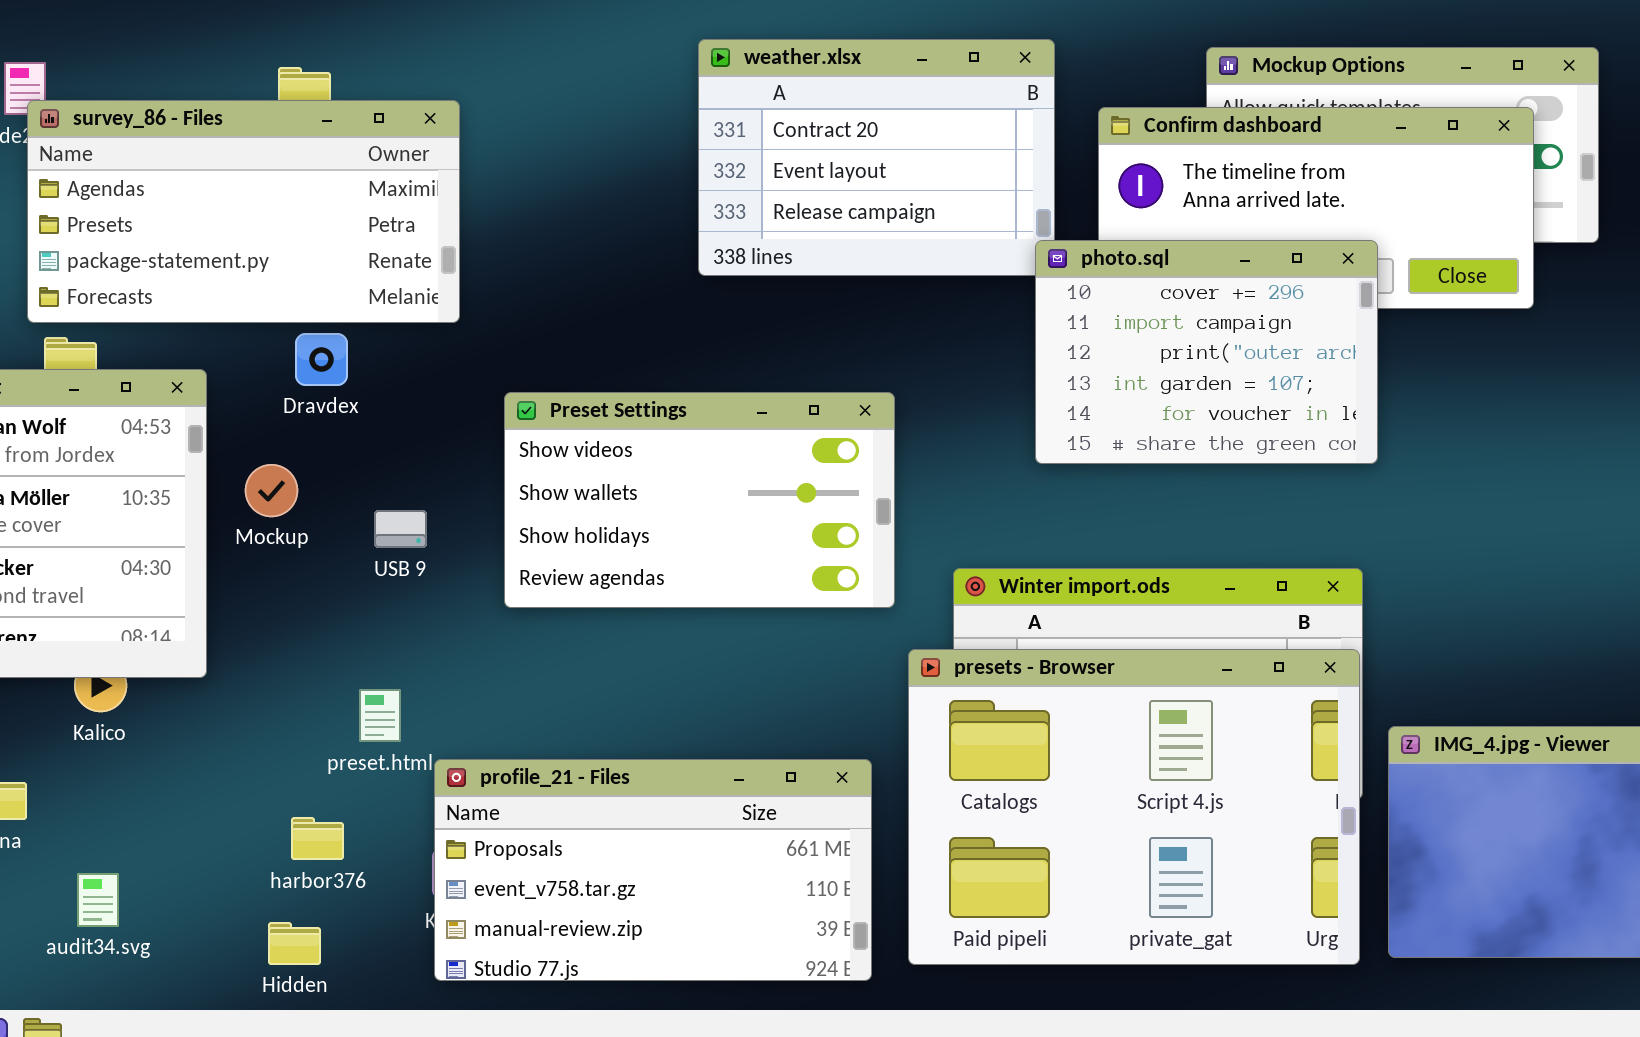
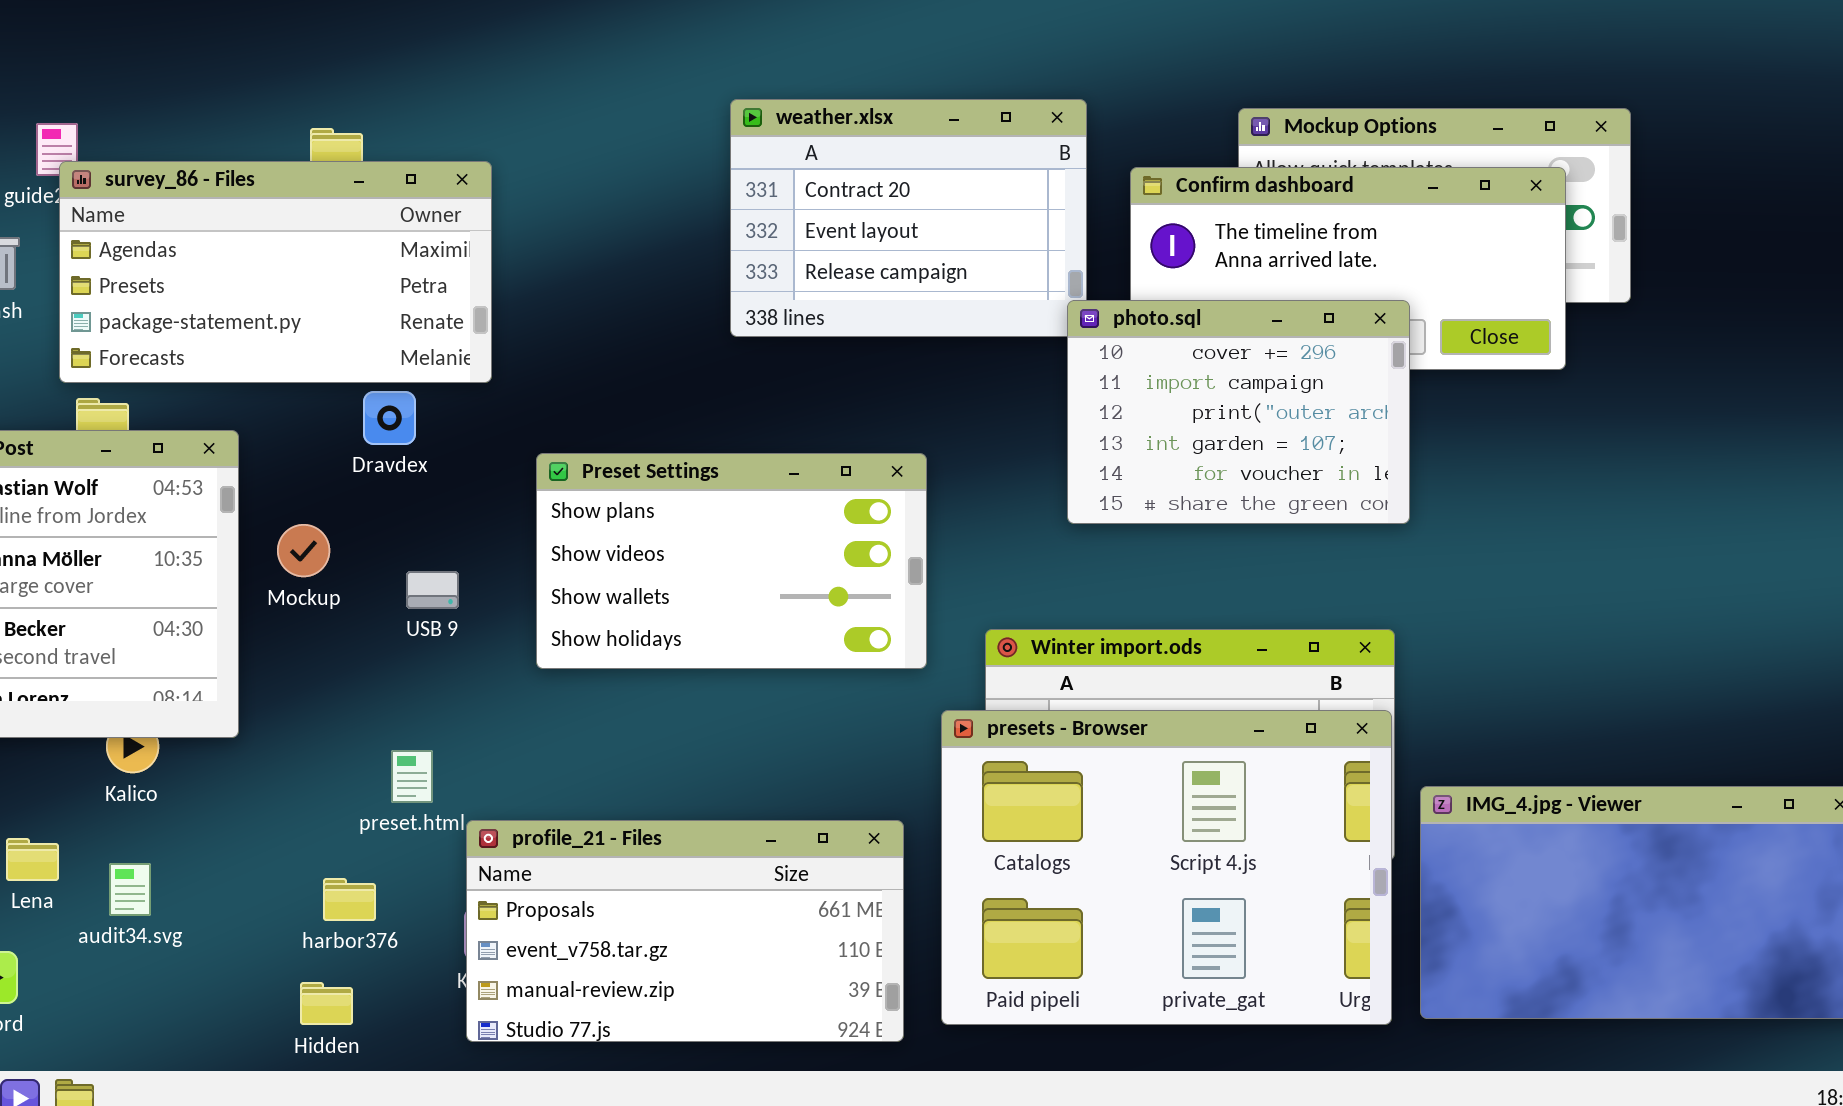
Dravdex: [295,333,348,386] -> [363,391,416,445], moved
Preset Settings: [504,392,895,608] -> [536,453,927,669], scrolled up 1 row
audit34.svg: [77,873,119,927] -> [109,863,151,916], moved

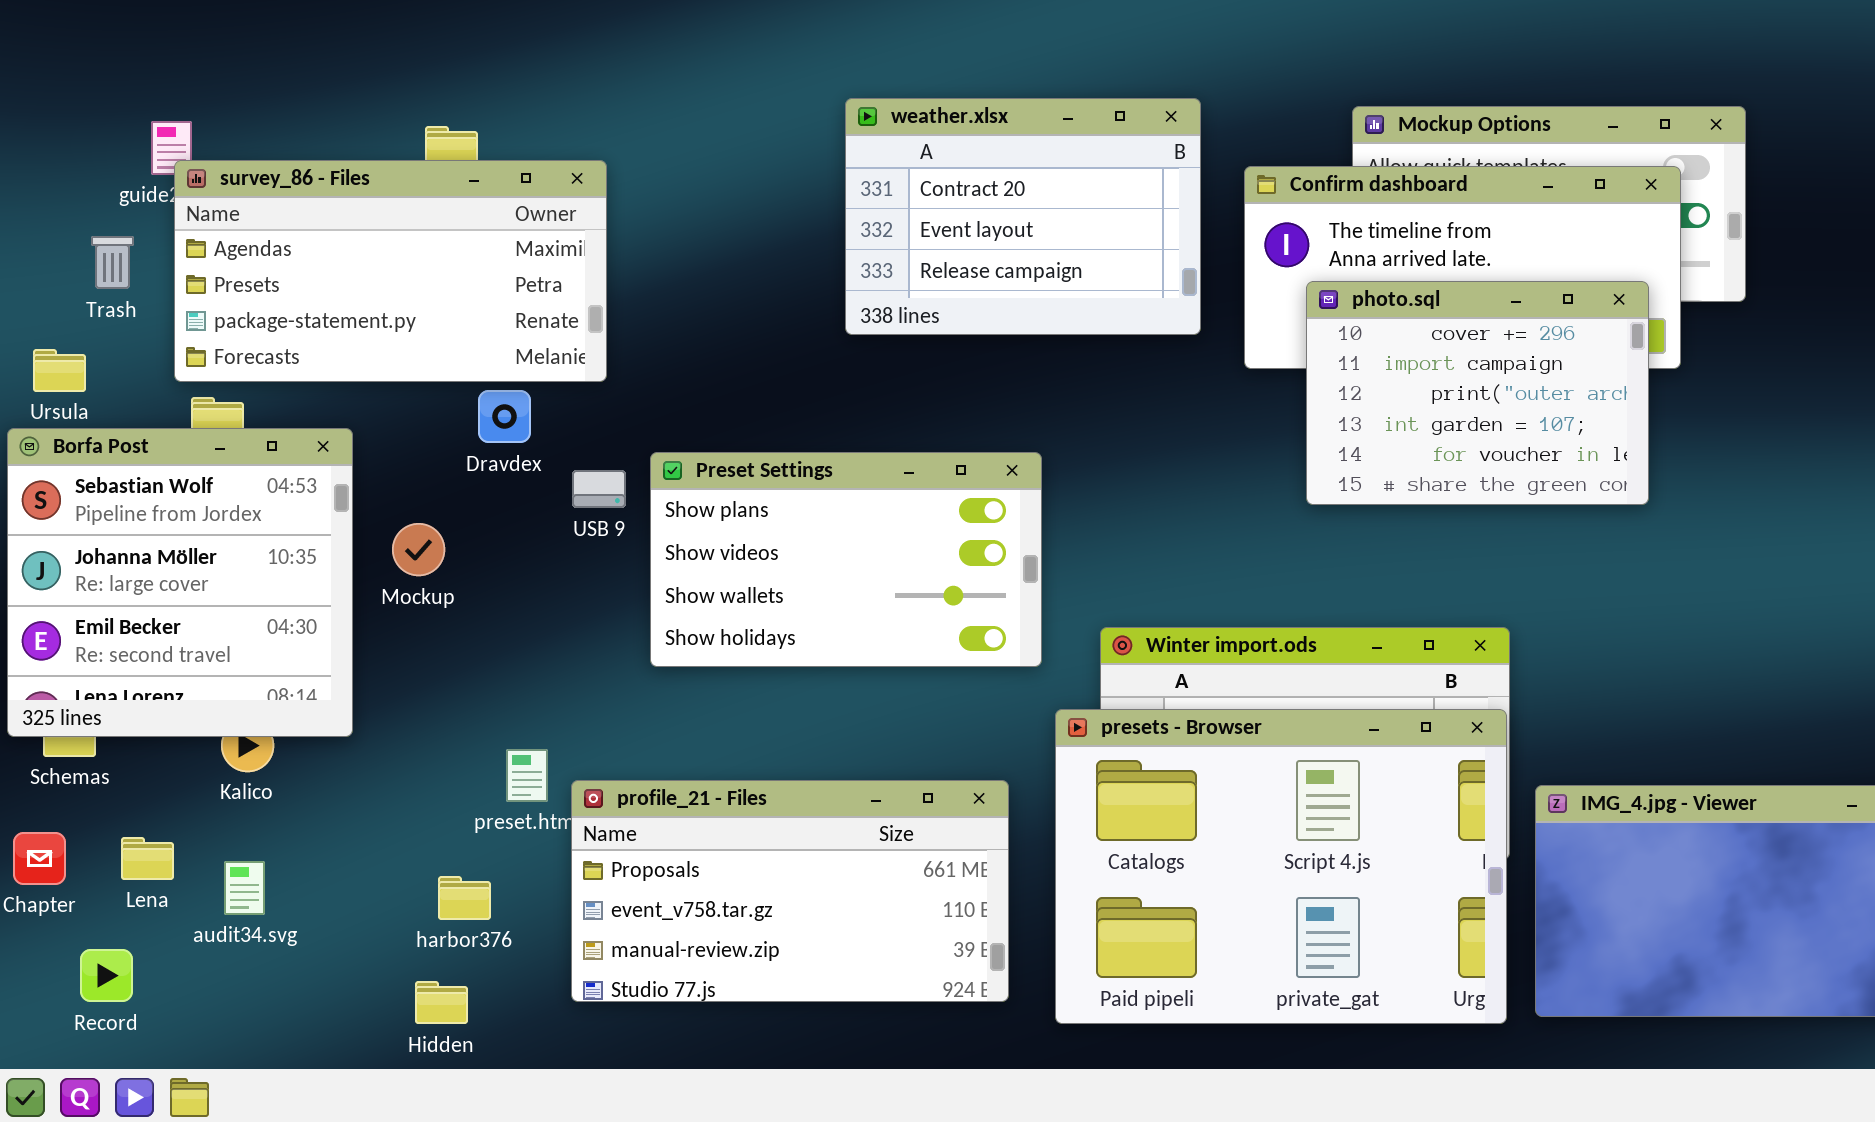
photo.sql: [1067,300,1410,524] -> [1306,281,1649,505], moved
USB 9: [406,571,459,609] -> [572,470,626,508], moved
profile_21 - Files: [466,820,904,1042] -> [571,780,1009,1002], moved

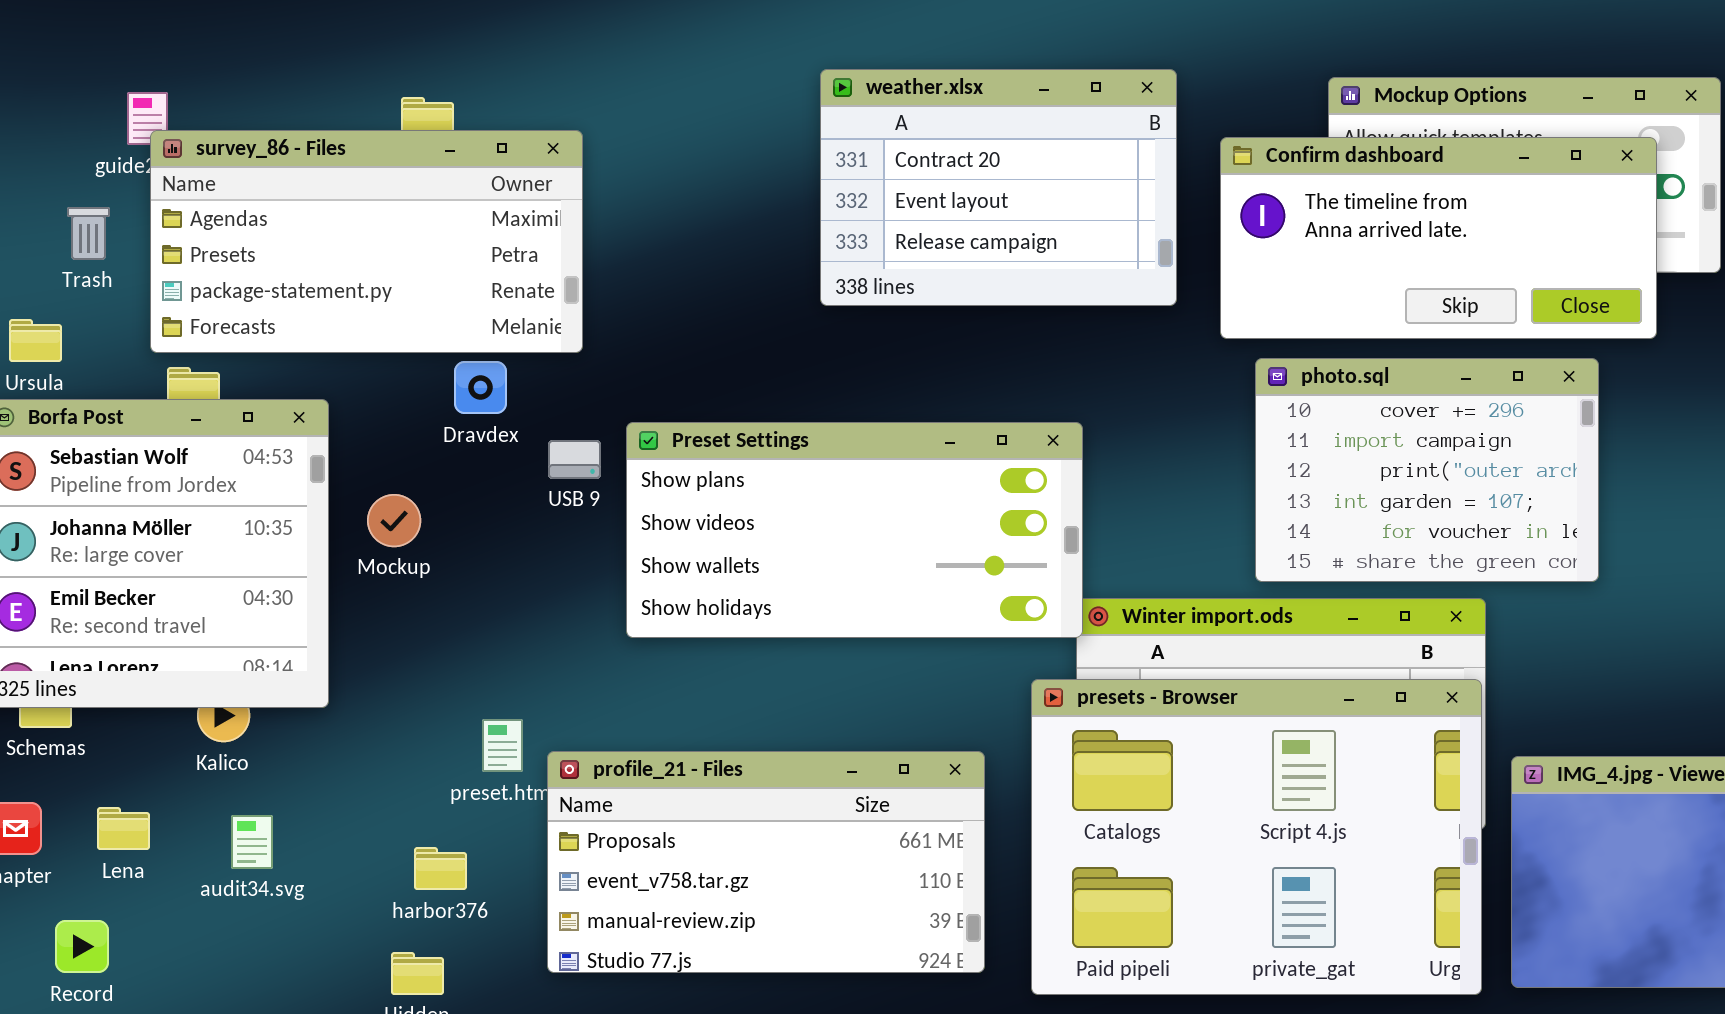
photo.sql: [1306,281,1649,505] -> [1255,358,1599,582], moved
Preset Settings: [650,452,1042,667] -> [626,422,1083,638], resized
audit34.svg: [224,861,265,915] -> [231,815,273,869], moved

